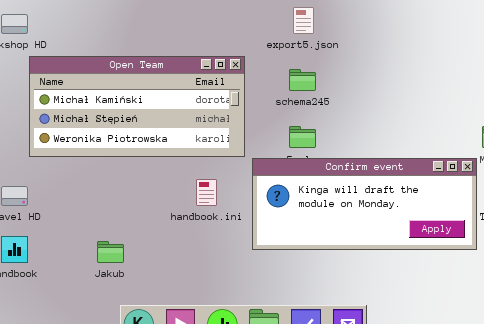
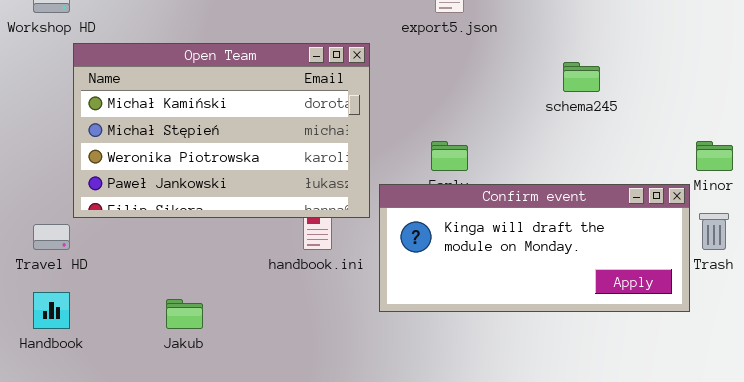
Open Team: [29,56,245,157] -> [73,43,370,218], resized
schema245: [289,69,316,91] -> [563,62,600,92], moved

